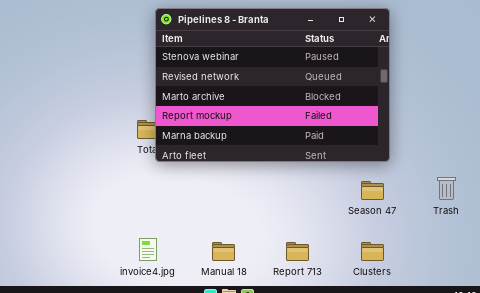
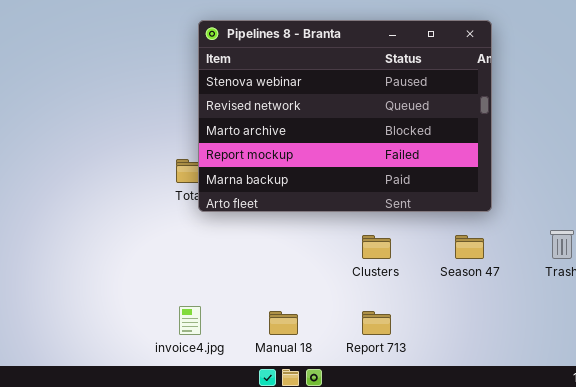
Clusters: [361,242,384,261] -> [362,235,391,259], moved

